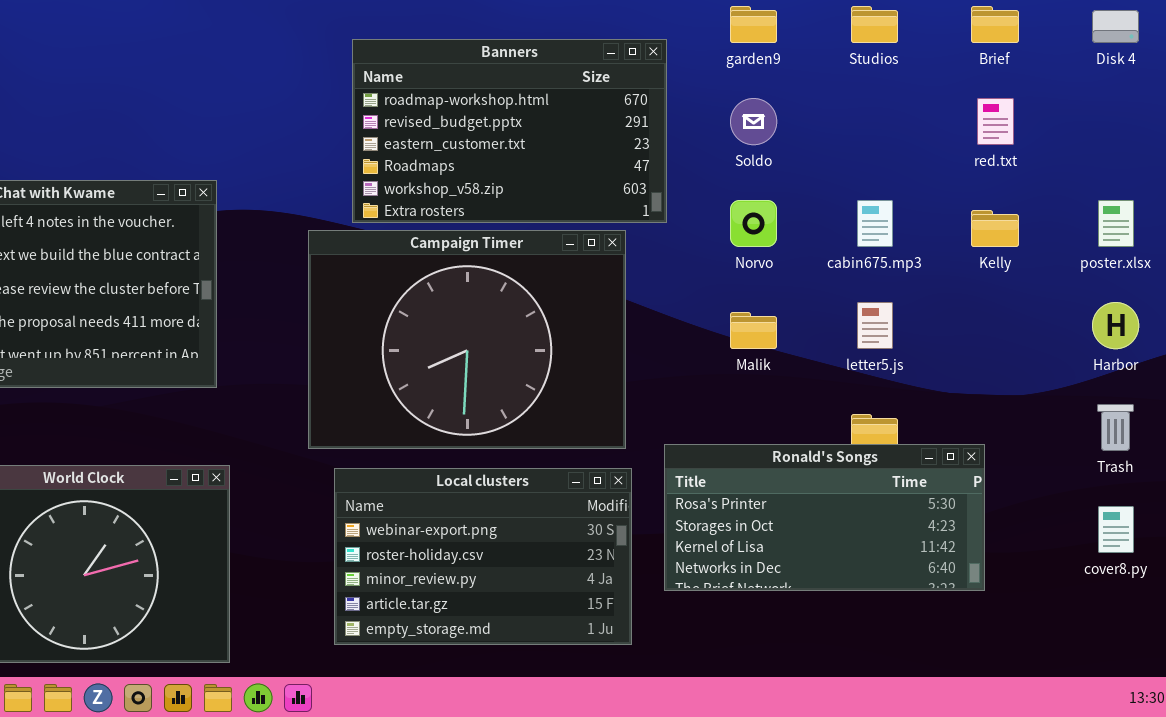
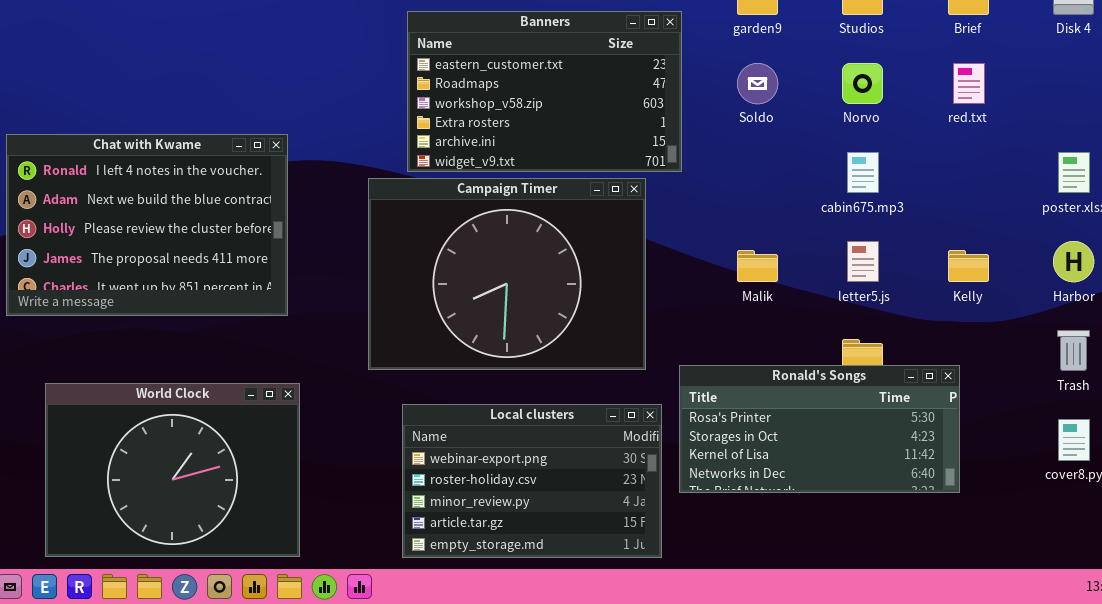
Banners: [352,39,667,223] -> [407,11,682,172], scrolled down 2 rows
Norvo: [730,200,777,247] -> [842,63,883,104], moved
Kelly: [971,210,1019,247] -> [948,250,989,282], moved
Local clusters: [334,468,632,645] -> [402,404,662,558], moved

